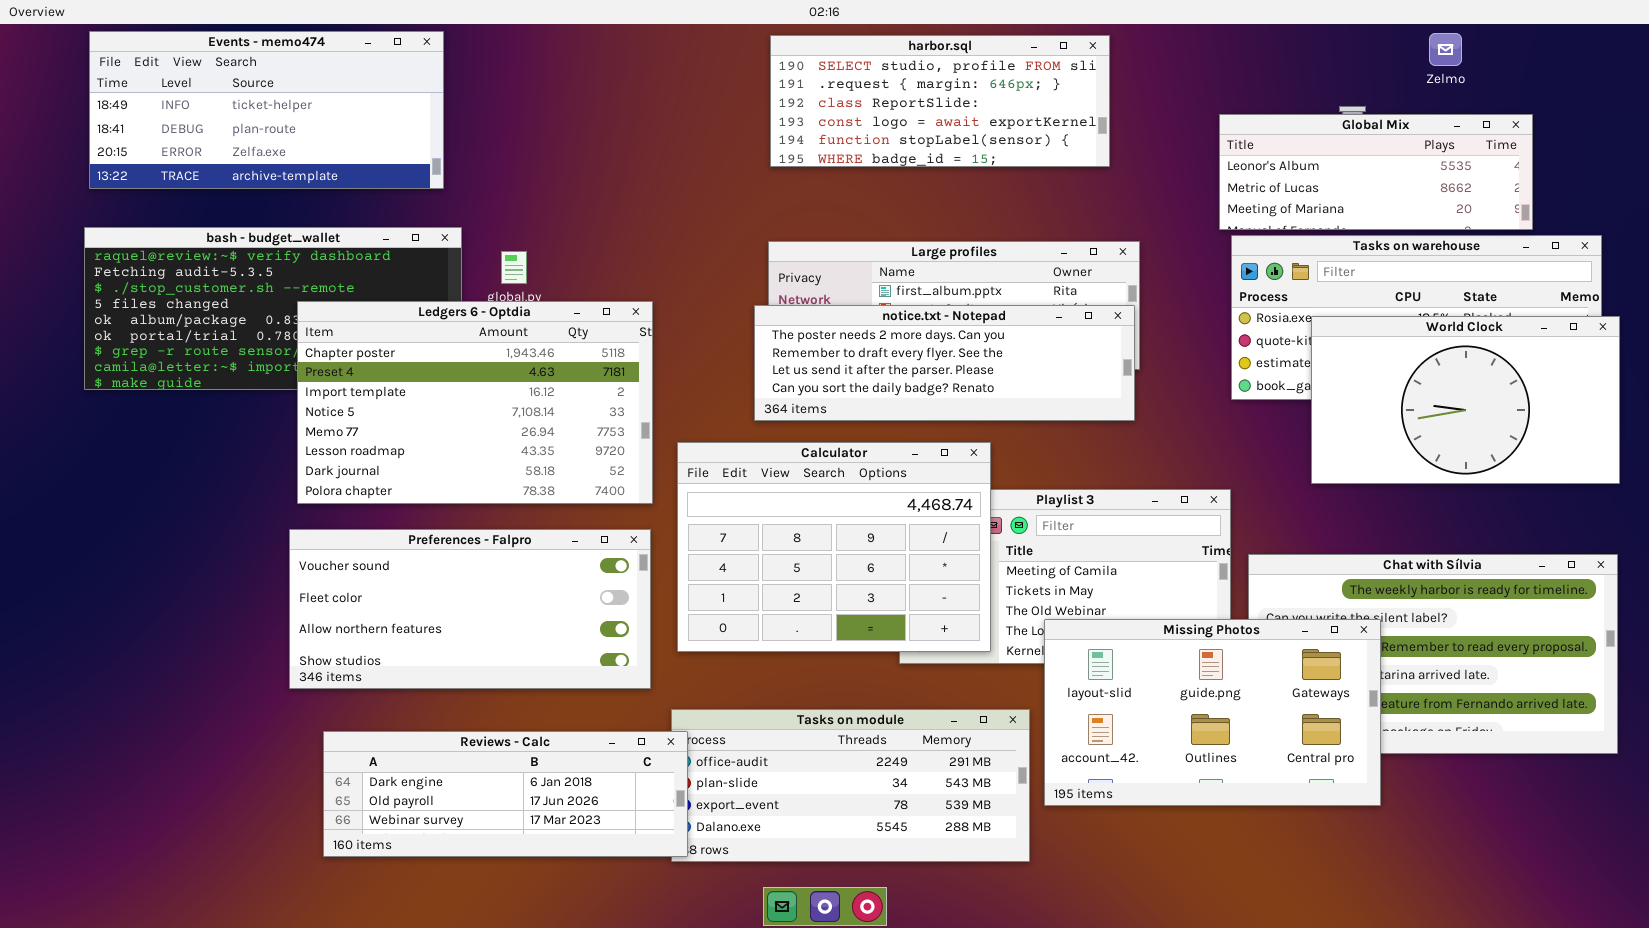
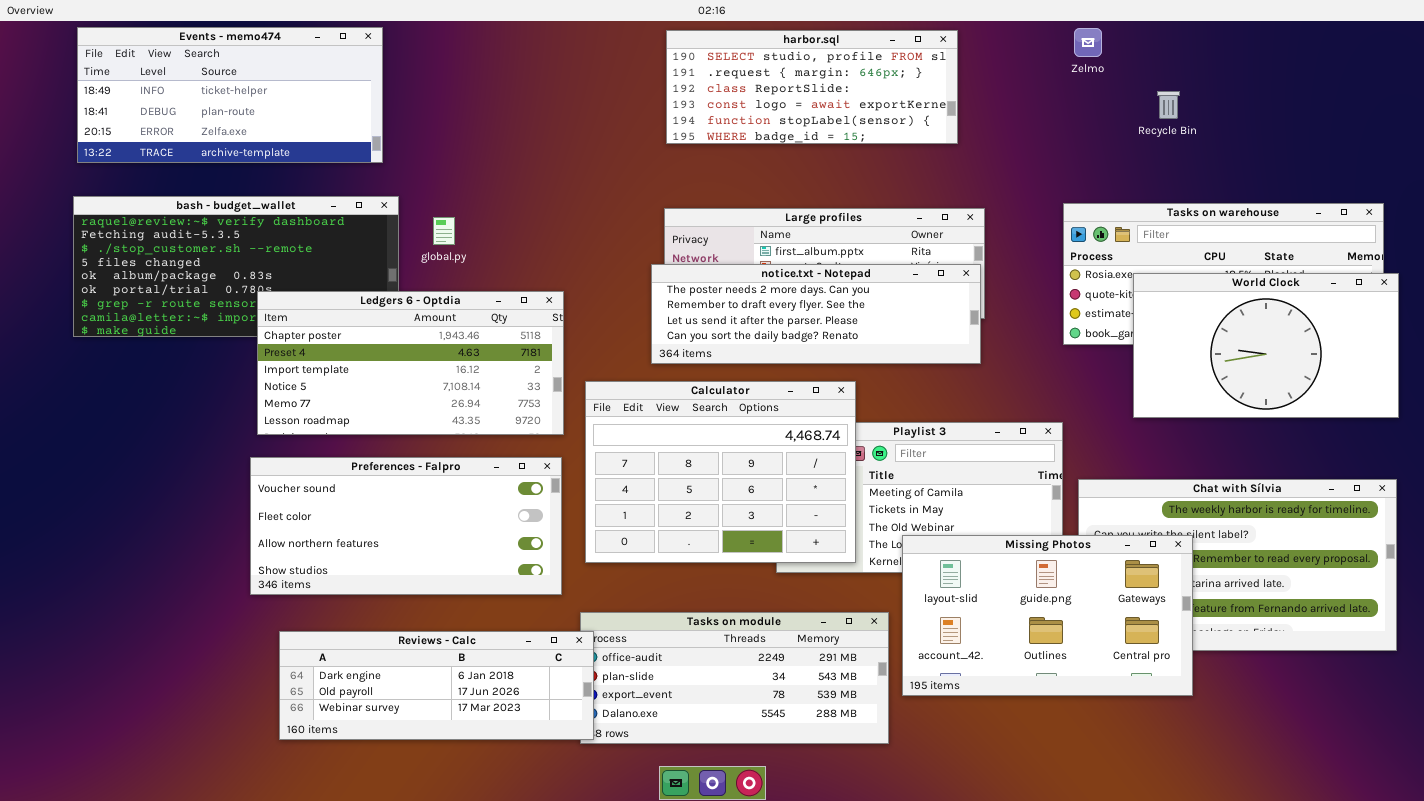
Zelmo: [1429,33,1462,66] -> [1074,28,1102,57], moved
Global Mix: [1219,114,1533,230] -> none, closed
Ledgers 6 - Optdia: [297,301,653,504] -> [257,291,564,435], resized

